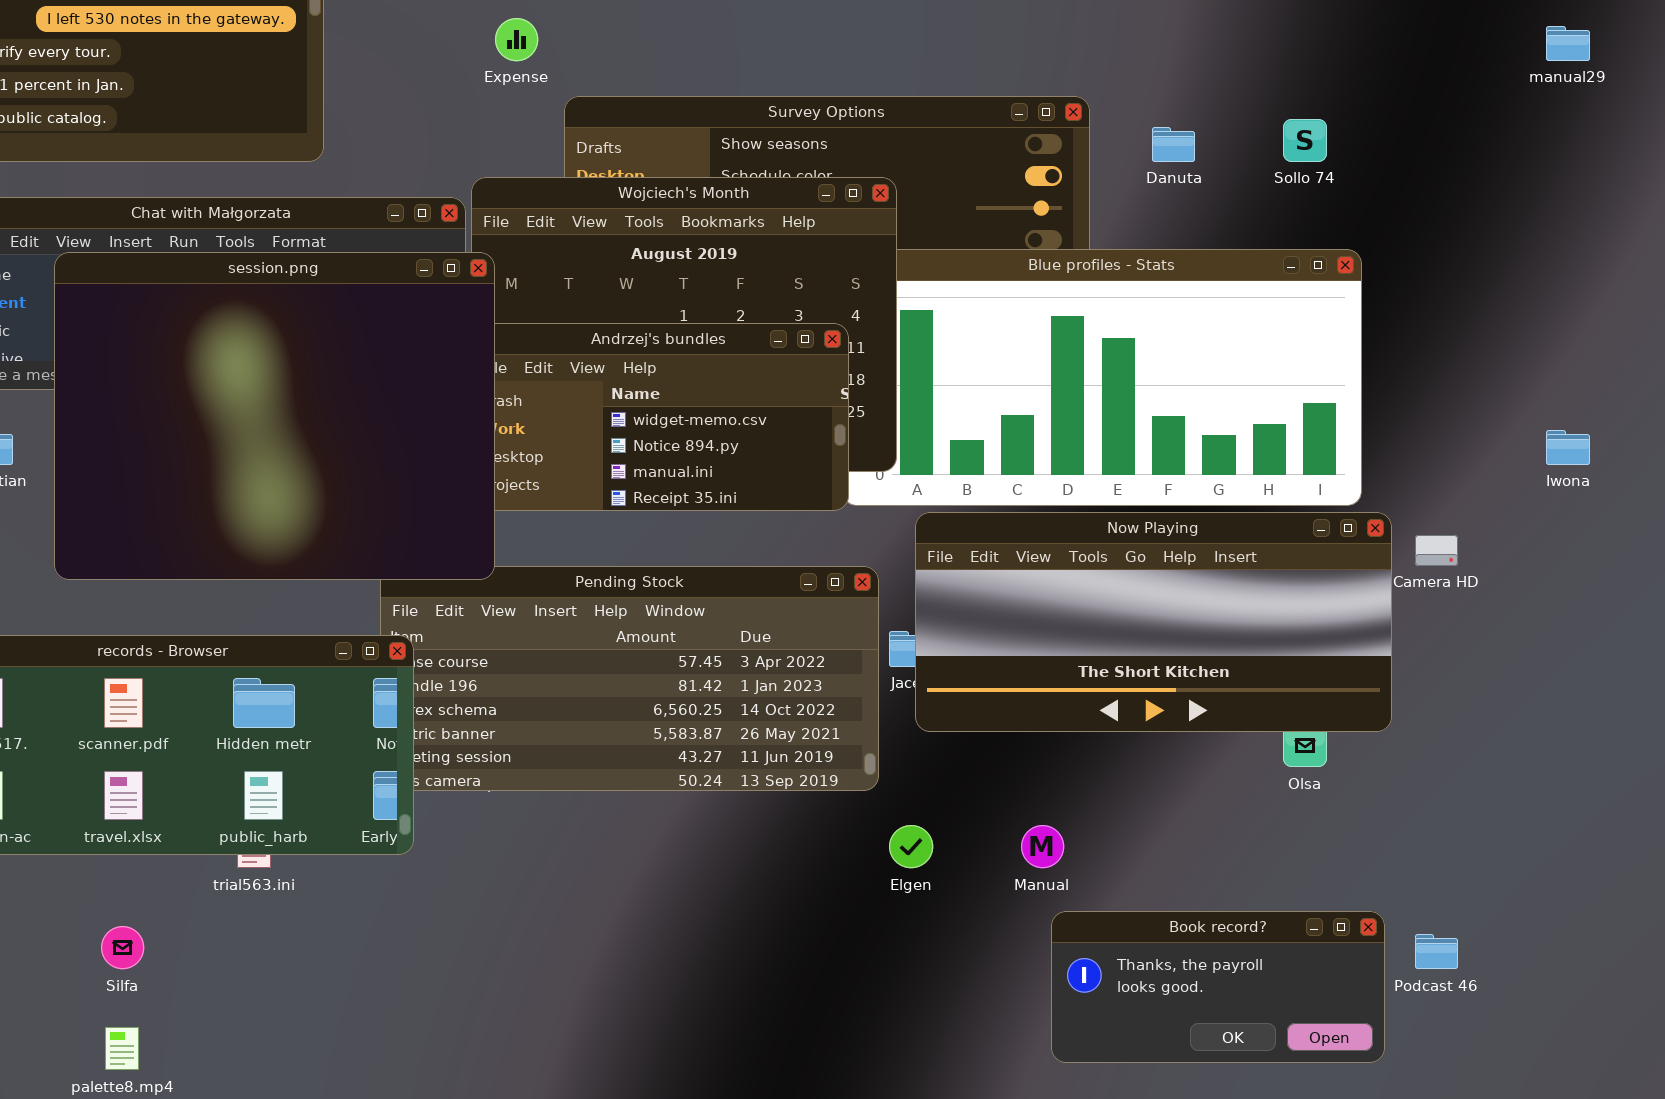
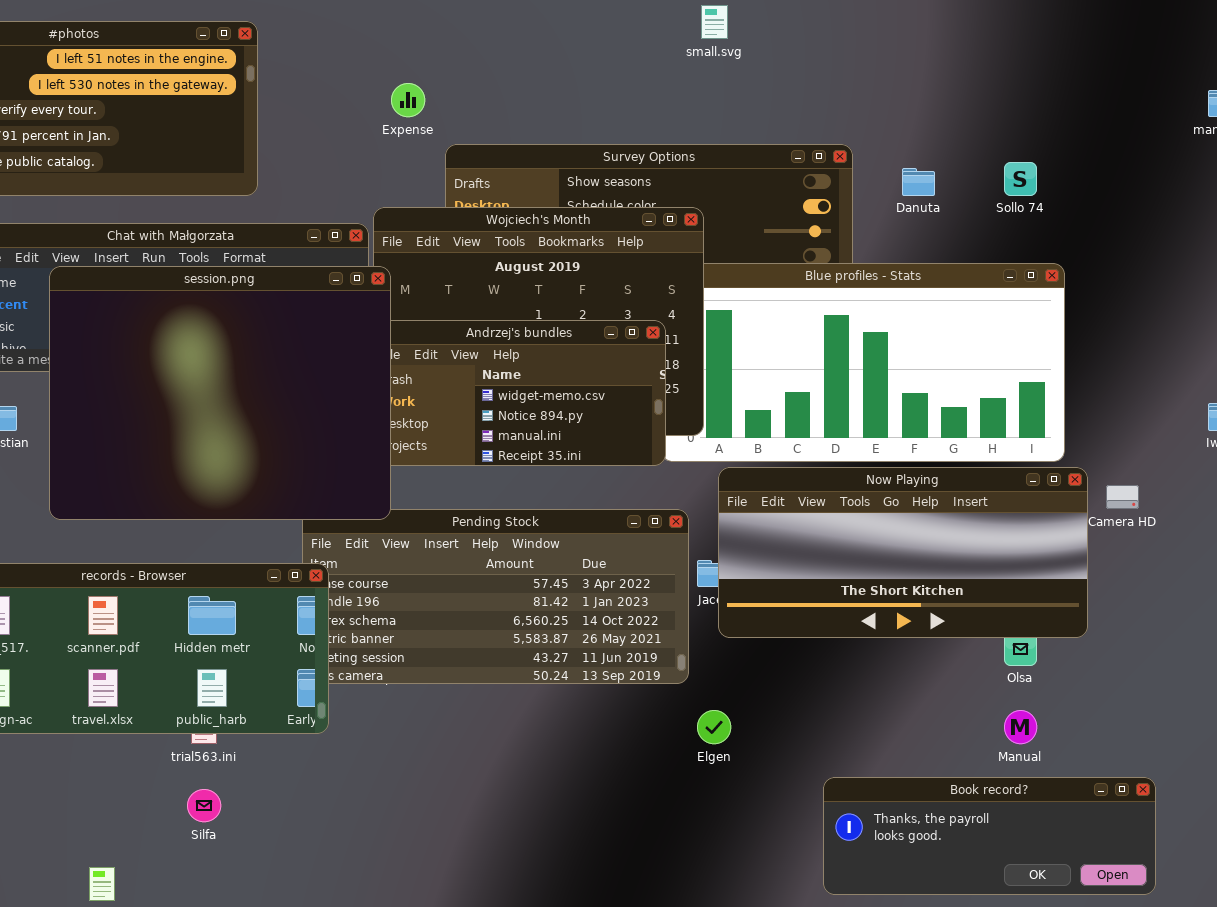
Manual: [1021,825,1064,868] -> [1004,710,1037,744], moved
Book record?: [1051,911,1385,1063] -> [823,777,1156,895], resized
Silfa: [101,926,144,969] -> [187,789,221,822], moved

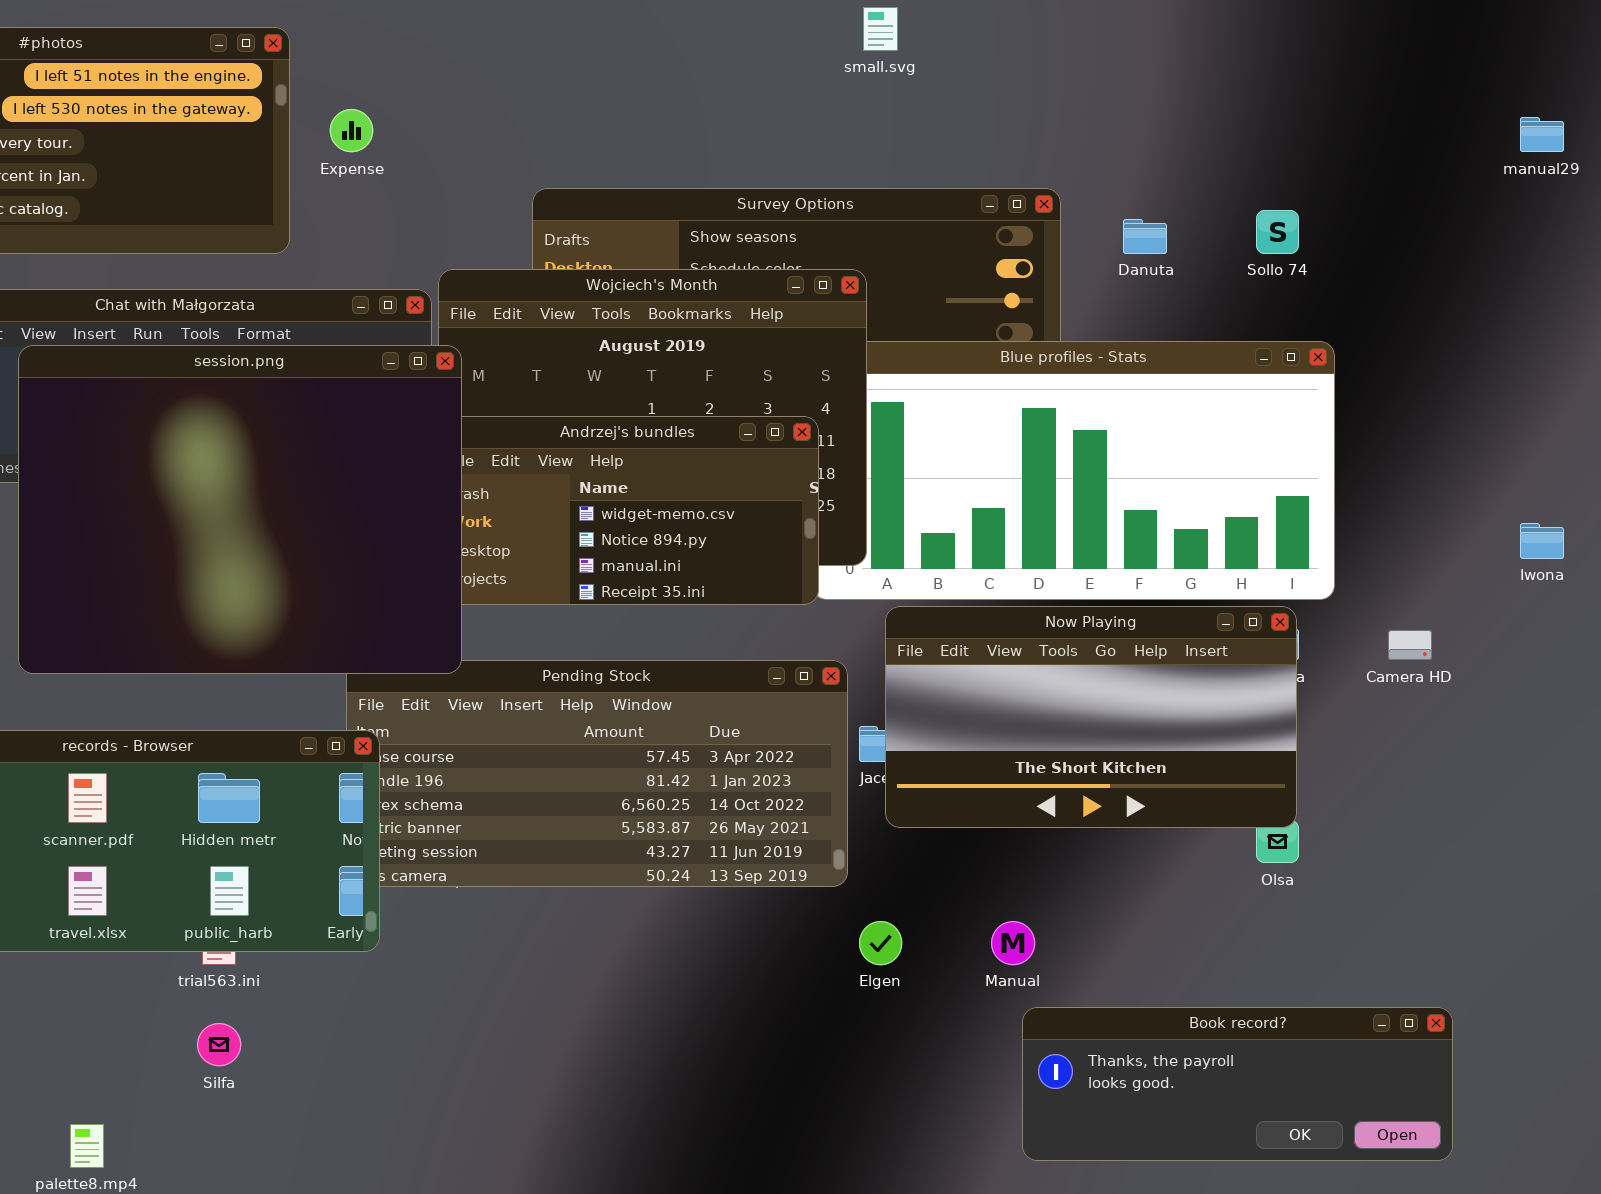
Expense: [391,83,425,117] -> [330,109,373,152], moved
Now Playing: [718,467,1088,638] -> [885,606,1297,828], resized
Manual: [1004,710,1037,744] -> [991,921,1035,965], moved

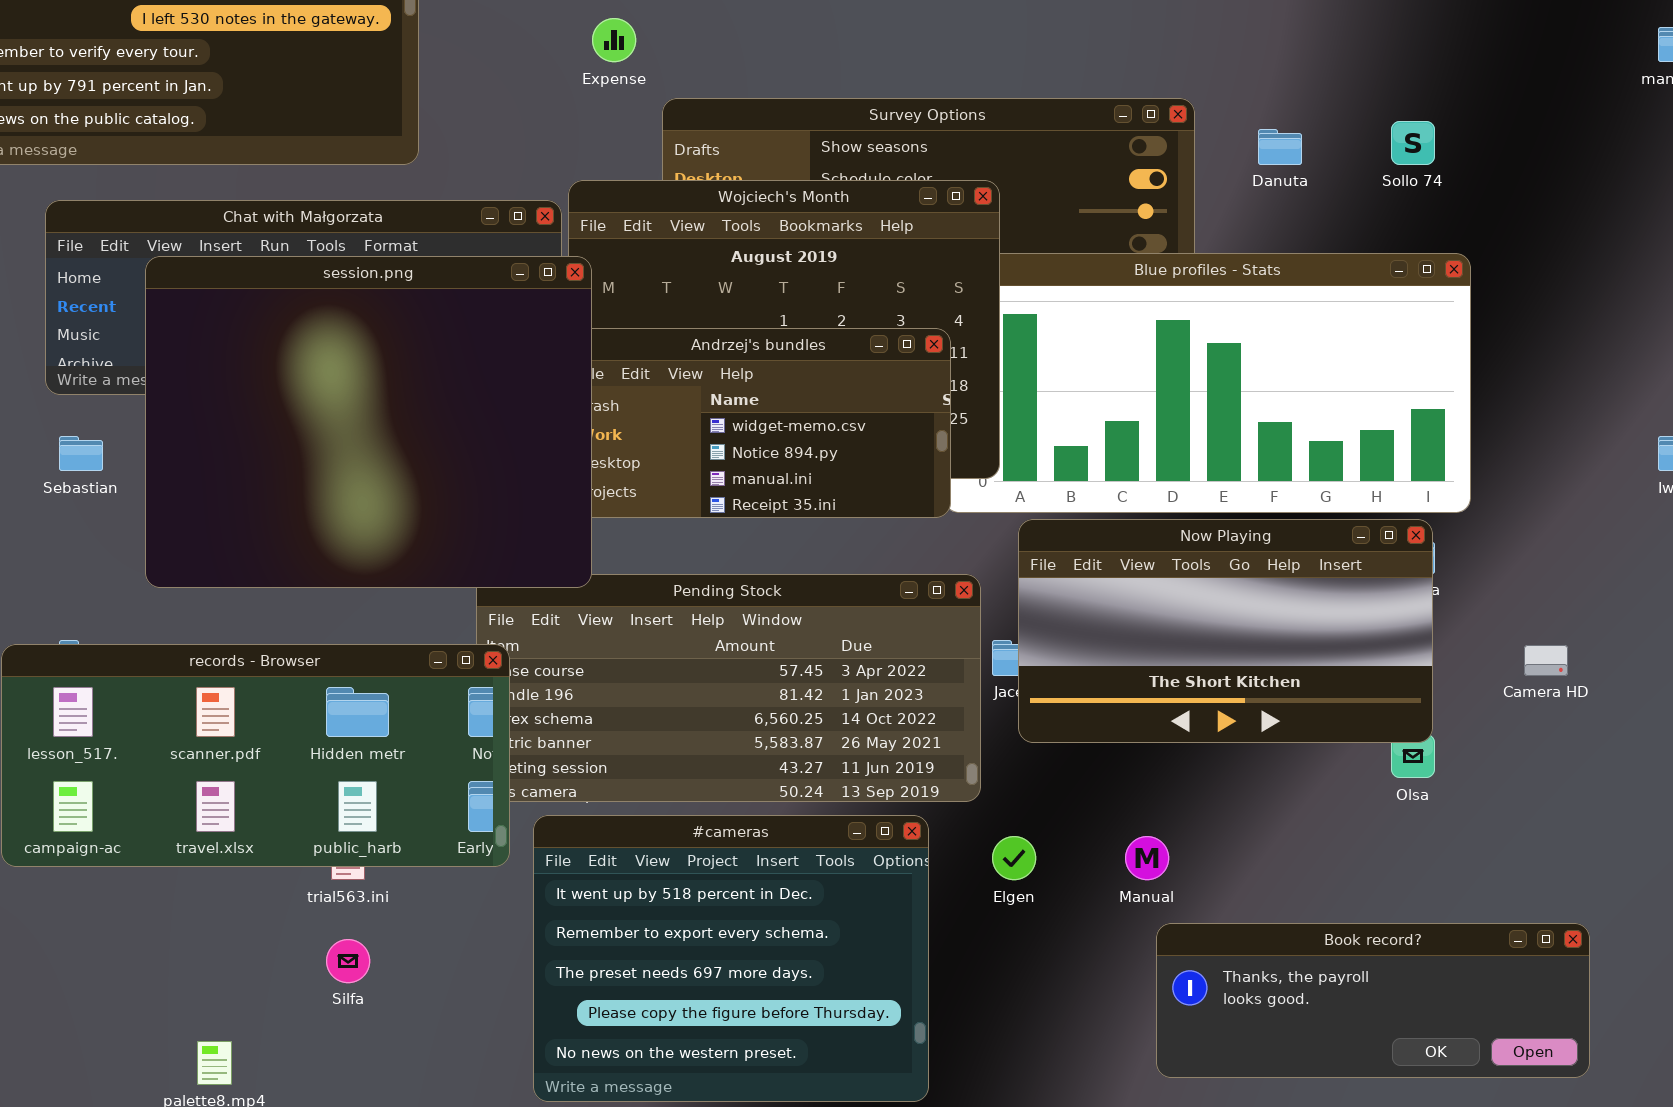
Expense: [330,109,373,152] -> [592,18,636,62], moved
Camera HD: [1388,630,1432,660] -> [1524,645,1568,676], moved
#cameras: none -> [533,815,929,1102], opened

